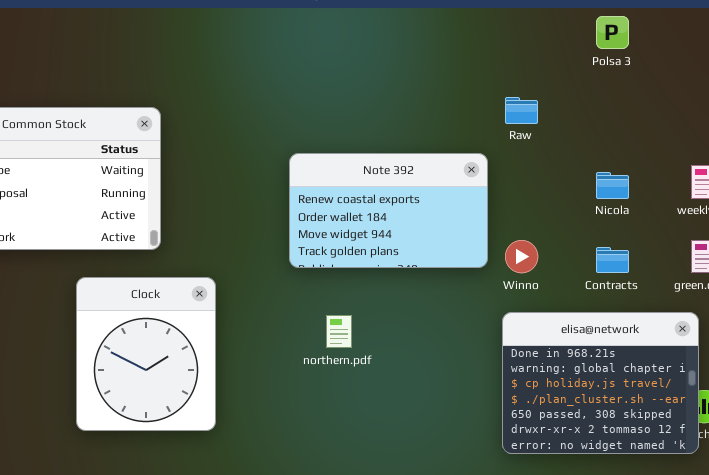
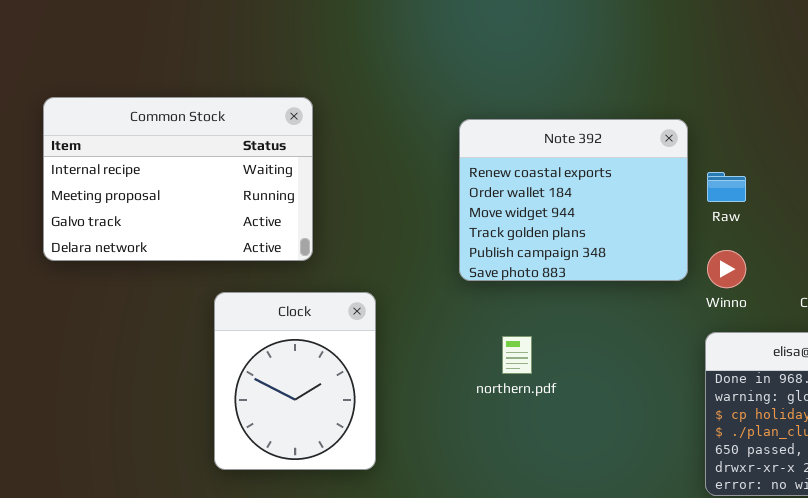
Raw: [505,97,538,124] -> [707,172,746,202], moved
Note 392: [289,153,488,268] -> [459,119,688,281], resized

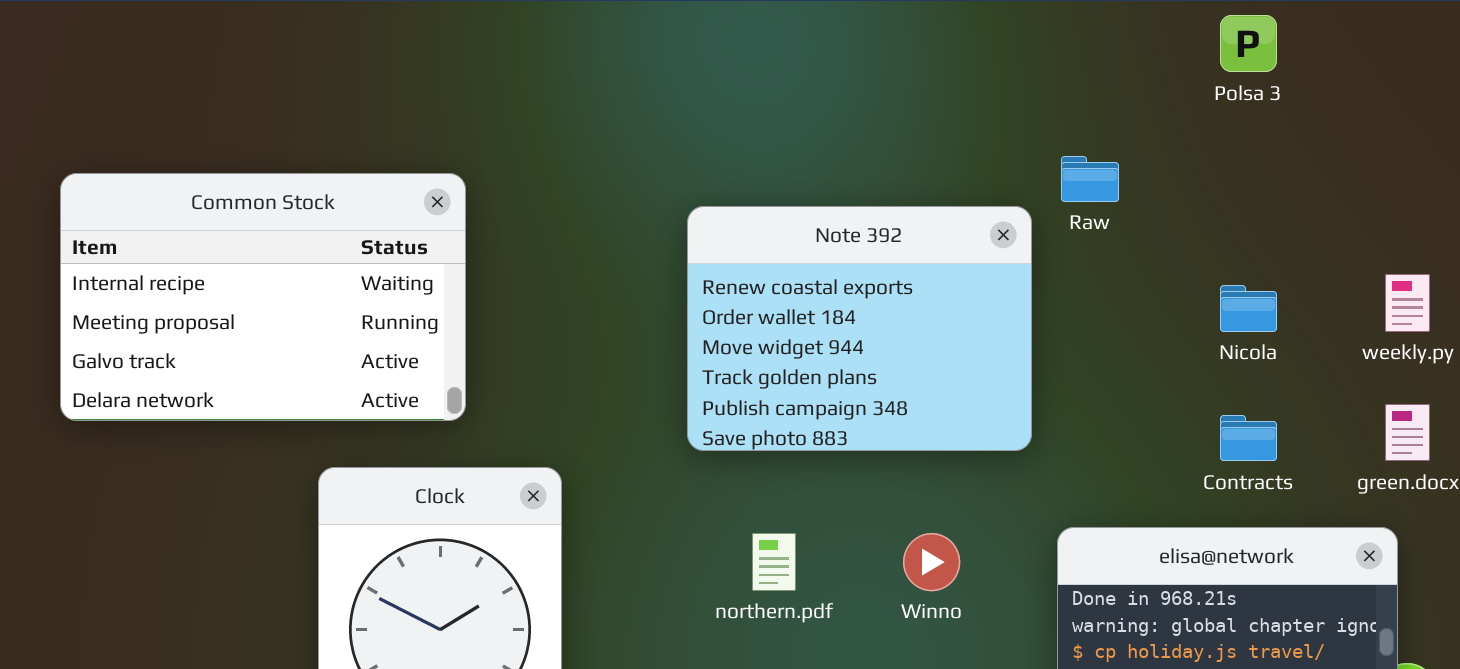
Raw: [707,172,746,202] -> [1061,156,1119,202], moved
Winno: [707,250,746,288] -> [903,533,960,591], moved

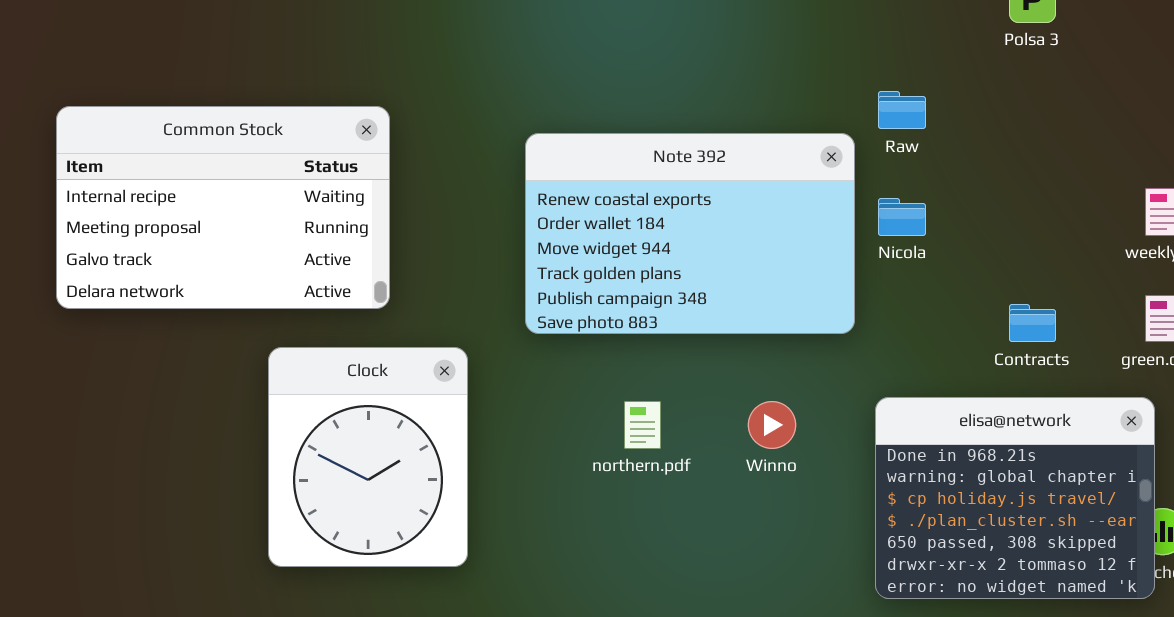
Note 392: [687,206,1032,451] -> [525,133,855,334], resized
Nicola: [1220,285,1277,332] -> [878,198,926,236], moved

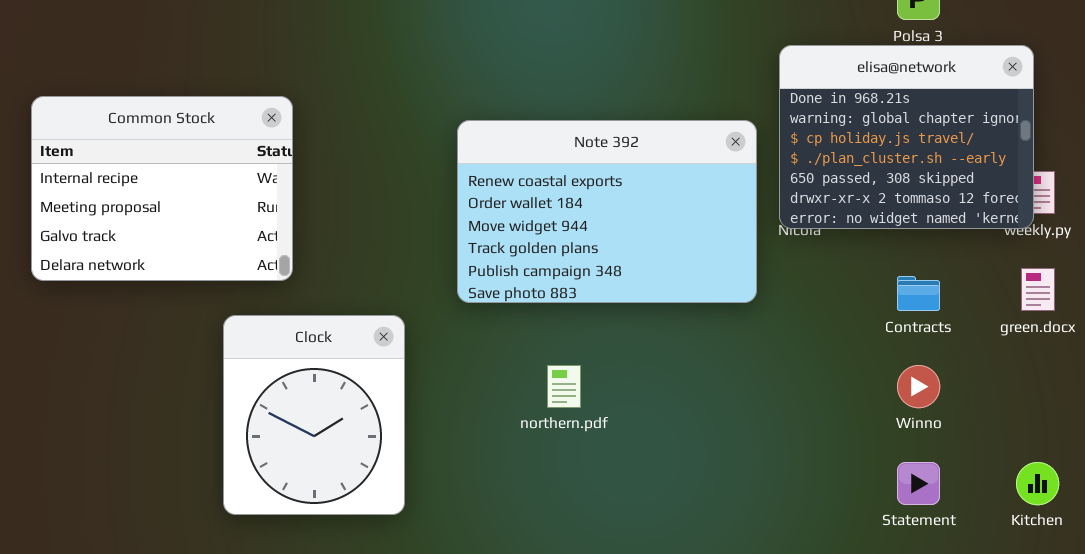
Common Stock: [56,106,390,309] -> [31,96,293,281], resized
elisa@network: [875,397,1155,599] -> [779,45,1034,229], moved
Winno: [748,401,796,449] -> [897,365,940,408], moved

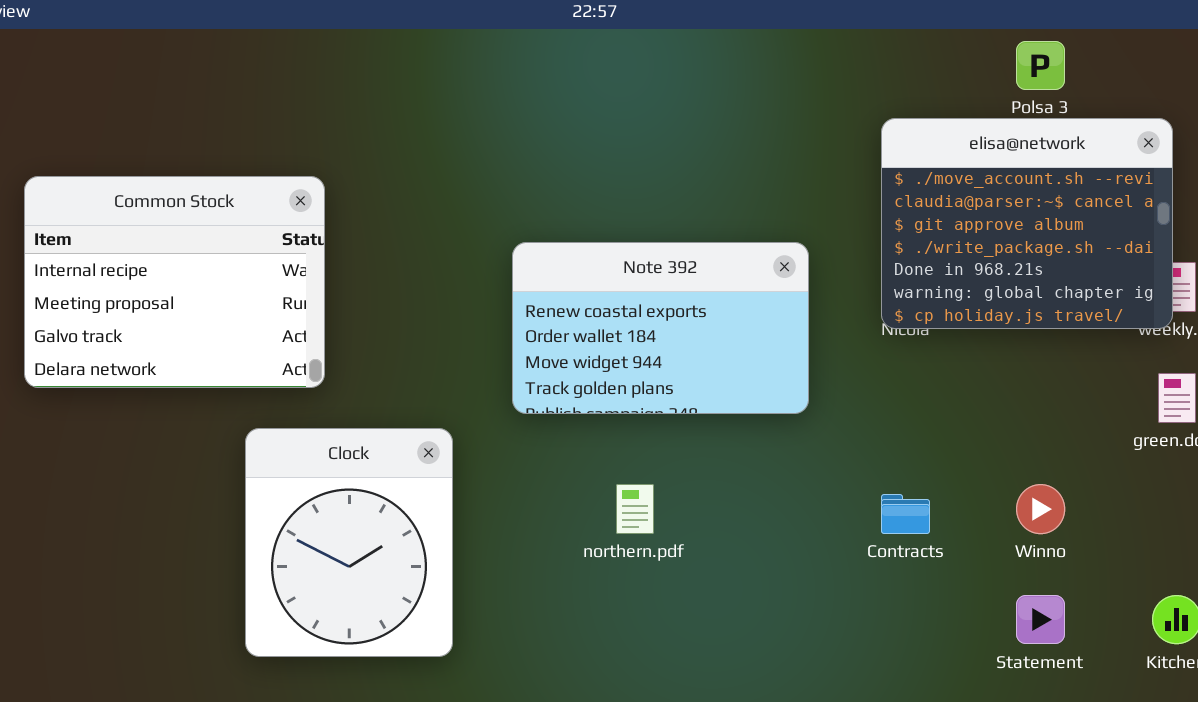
elisa@network: [779,45,1034,229] -> [881,118,1173,329], scrolled up 4 rows
Note 392: [457,120,757,303] -> [512,242,809,414], resized
Contracts: [897,276,940,311] -> [881,494,930,534], moved

